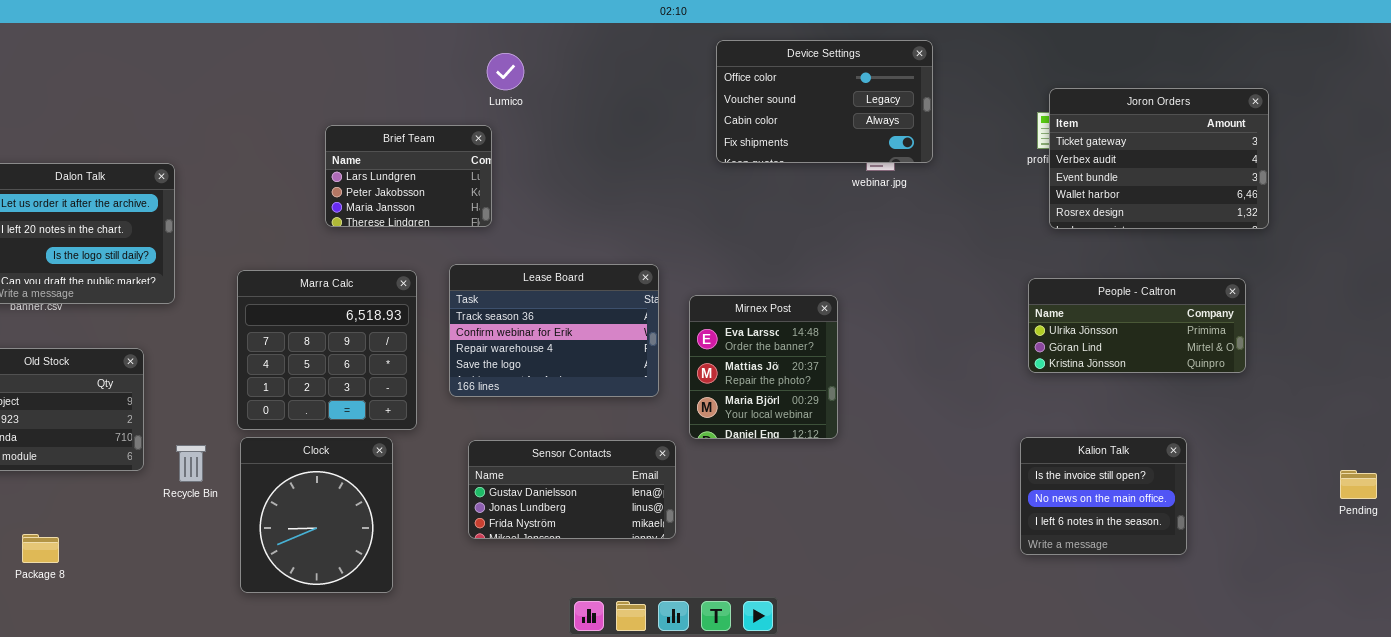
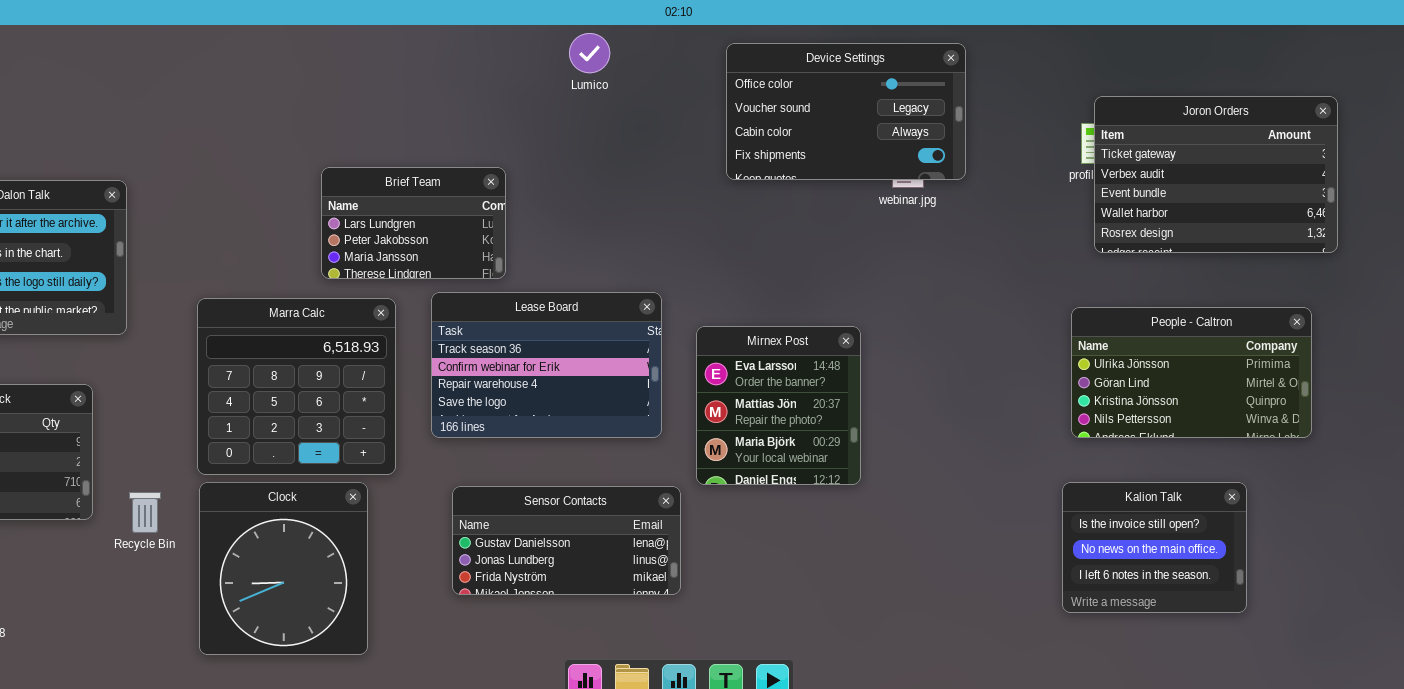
Lumico: [487,53,524,90] -> [569,33,610,73], moved
Brief Team: [325,125,492,227] -> [321,167,506,279], moved
People - Caltron: [1028,278,1246,373] -> [1071,307,1312,438], resized

